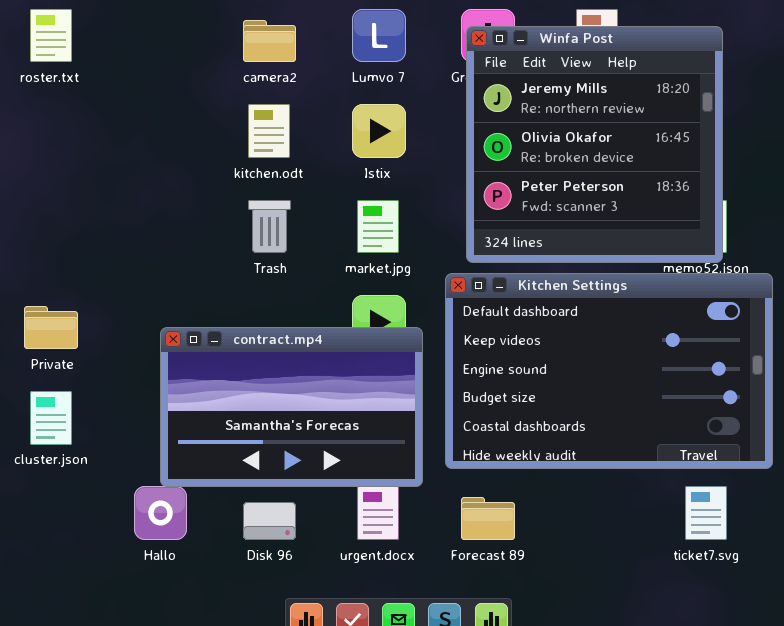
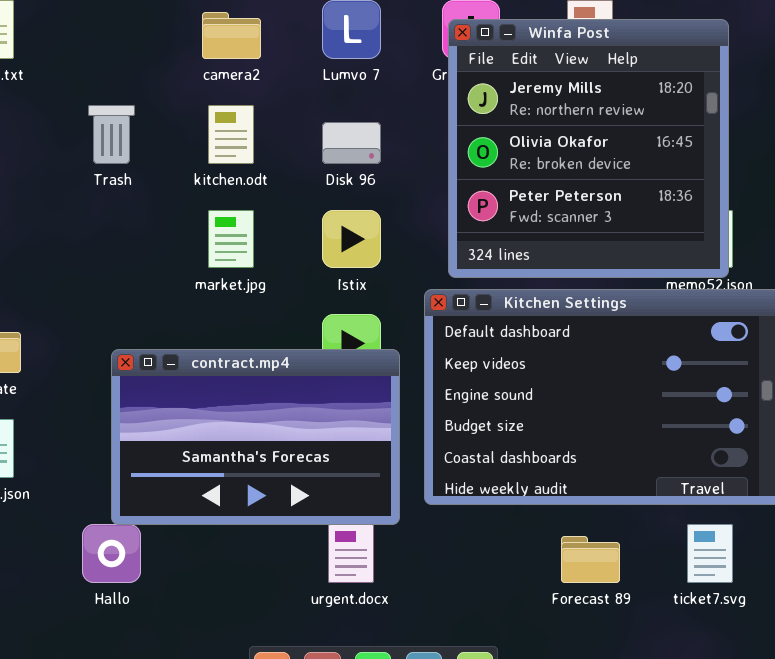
Istix: [352,104,406,158] -> [322,210,381,268], moved
Trash: [248,200,291,253] -> [88,105,135,164], moved
market.jpg: [357,200,399,253] -> [208,210,254,268], moved
Forecast 89: [461,497,515,540] -> [561,536,620,583], moved
Disk 96: [243,502,296,540] -> [322,122,381,164], moved

